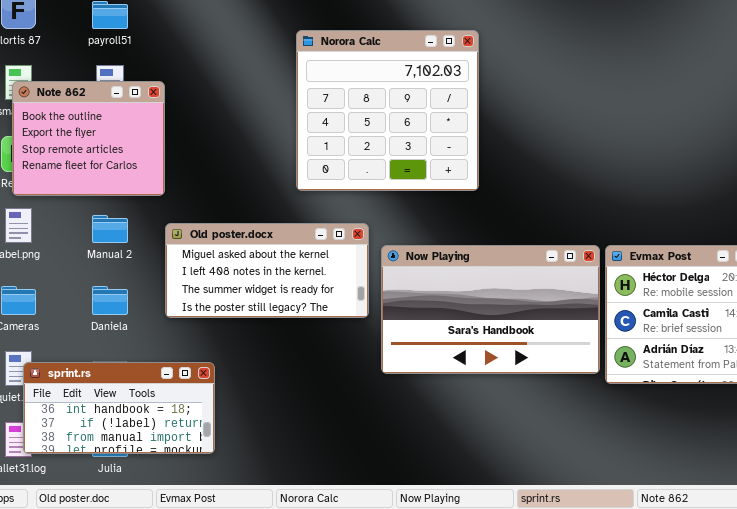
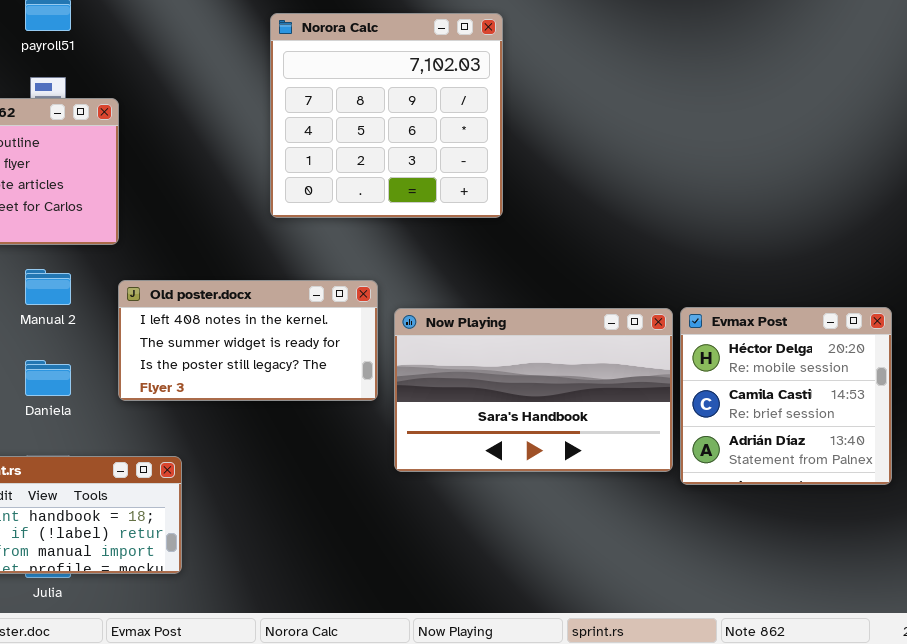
Norora Calc: [296,30,479,191] -> [270,13,503,218], moved
Old poster.docx: [165,223,369,318] -> [118,280,378,401], scrolled down 1 row

